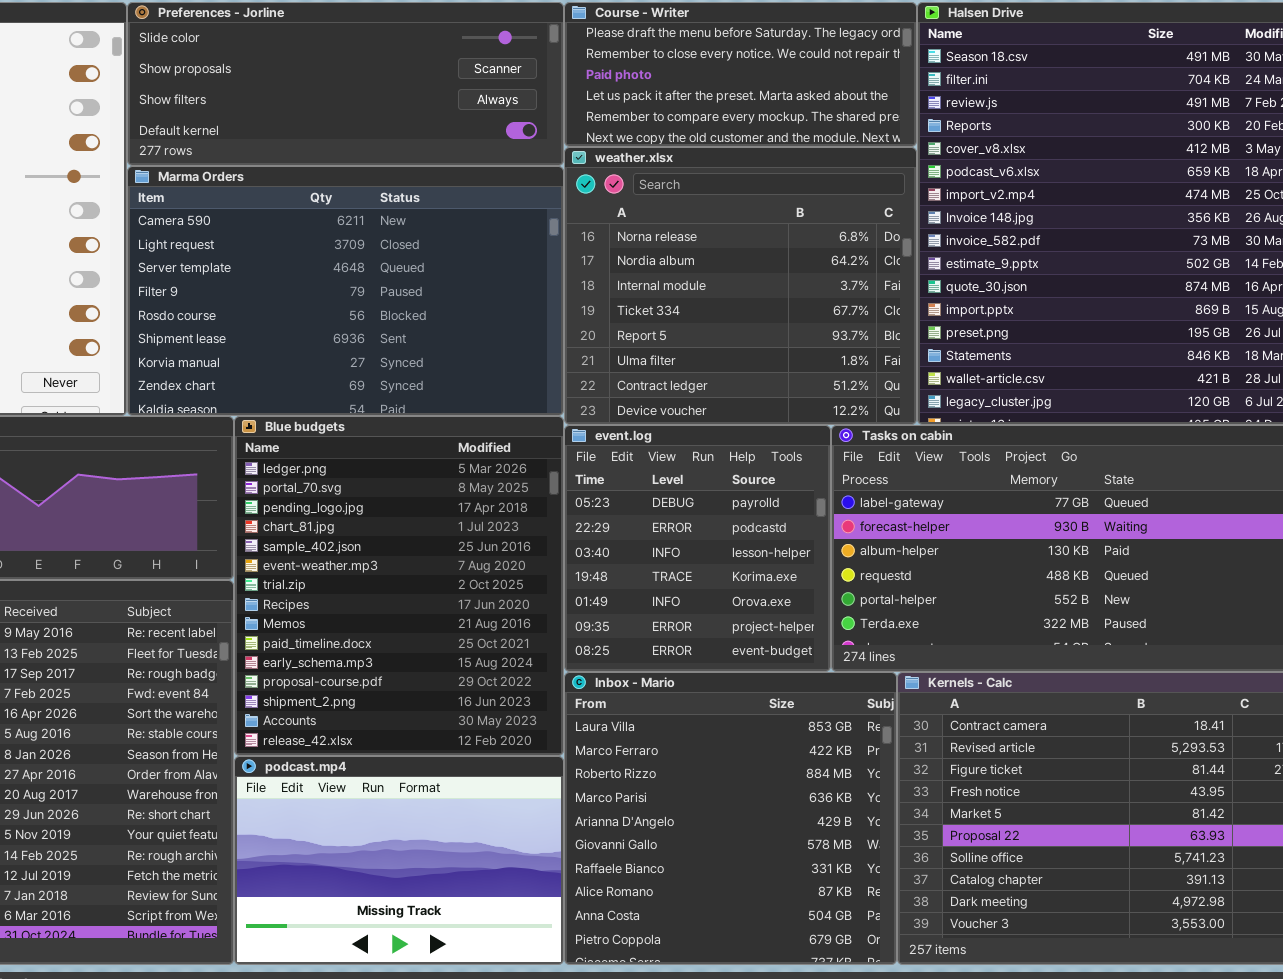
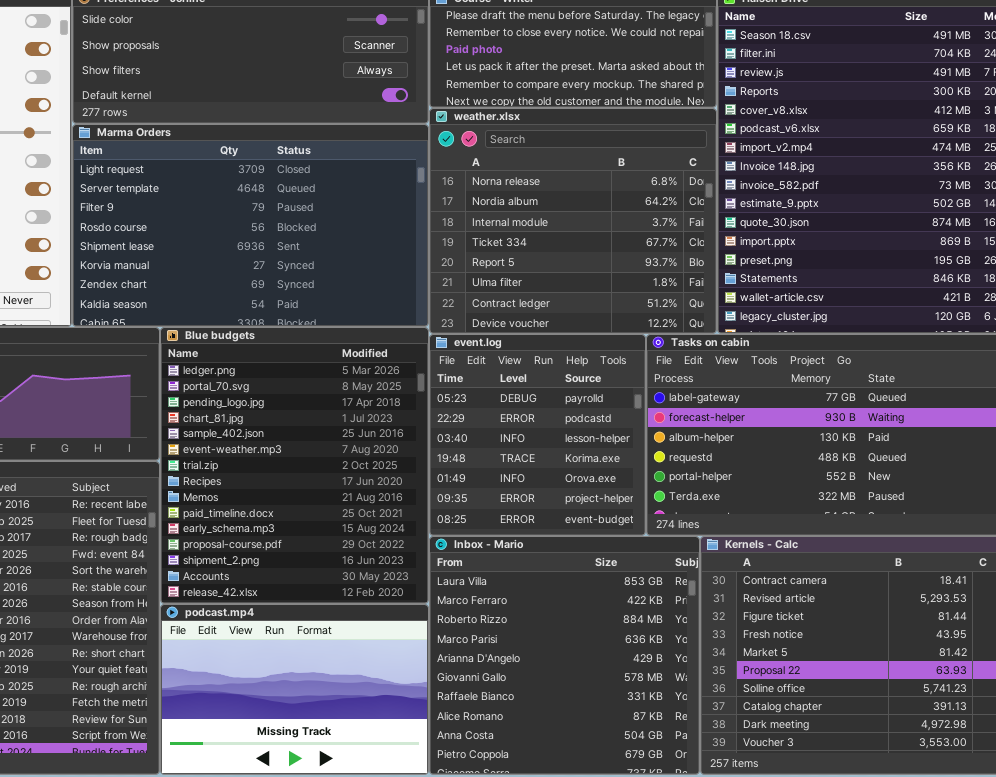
Marma Orders: [127,166,564,416] -> [72,124,429,327], scrolled down 1 row

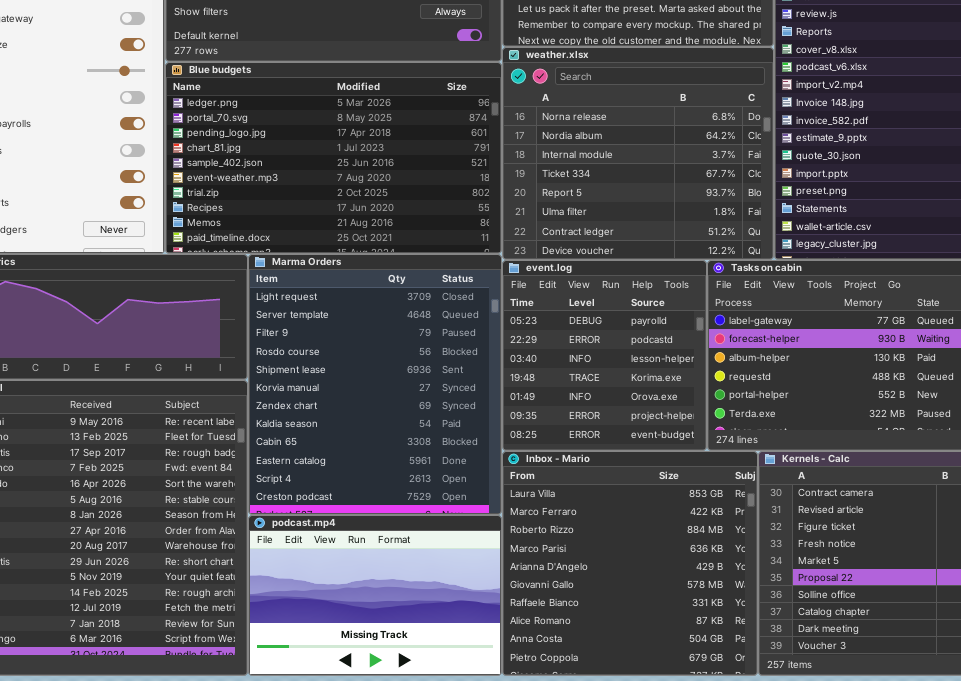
Marma Orders: [72,124,429,327] -> [248,254,502,515], moved, resized
Blue budgets: [160,327,429,604] -> [165,62,502,254], moved, resized

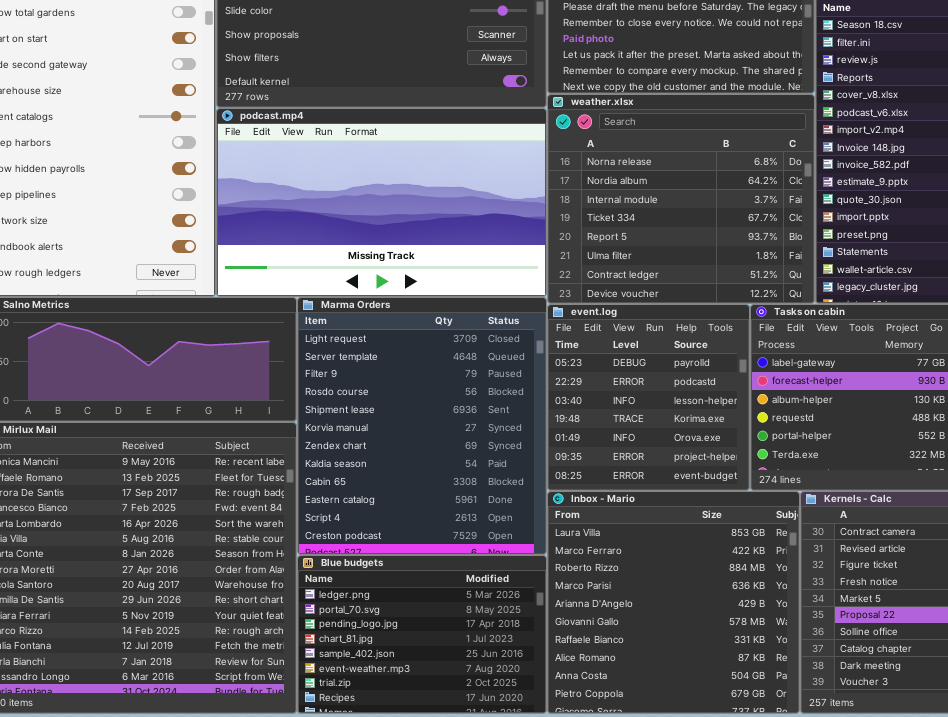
Blue budgets: [165,62,502,254] -> [297,555,547,714], moved, resized
podcast.mp4: [248,515,502,676] -> [216,108,547,297], moved, resized

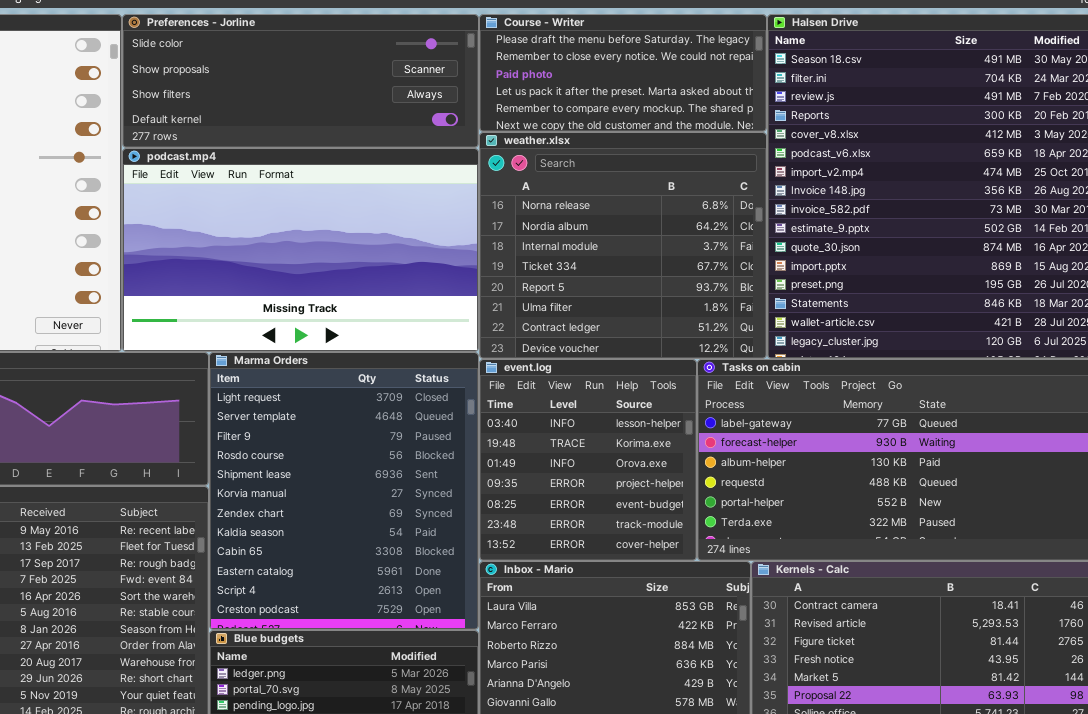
event.log: [547,304,750,491] -> [479,359,697,561], scrolled down 2 rows

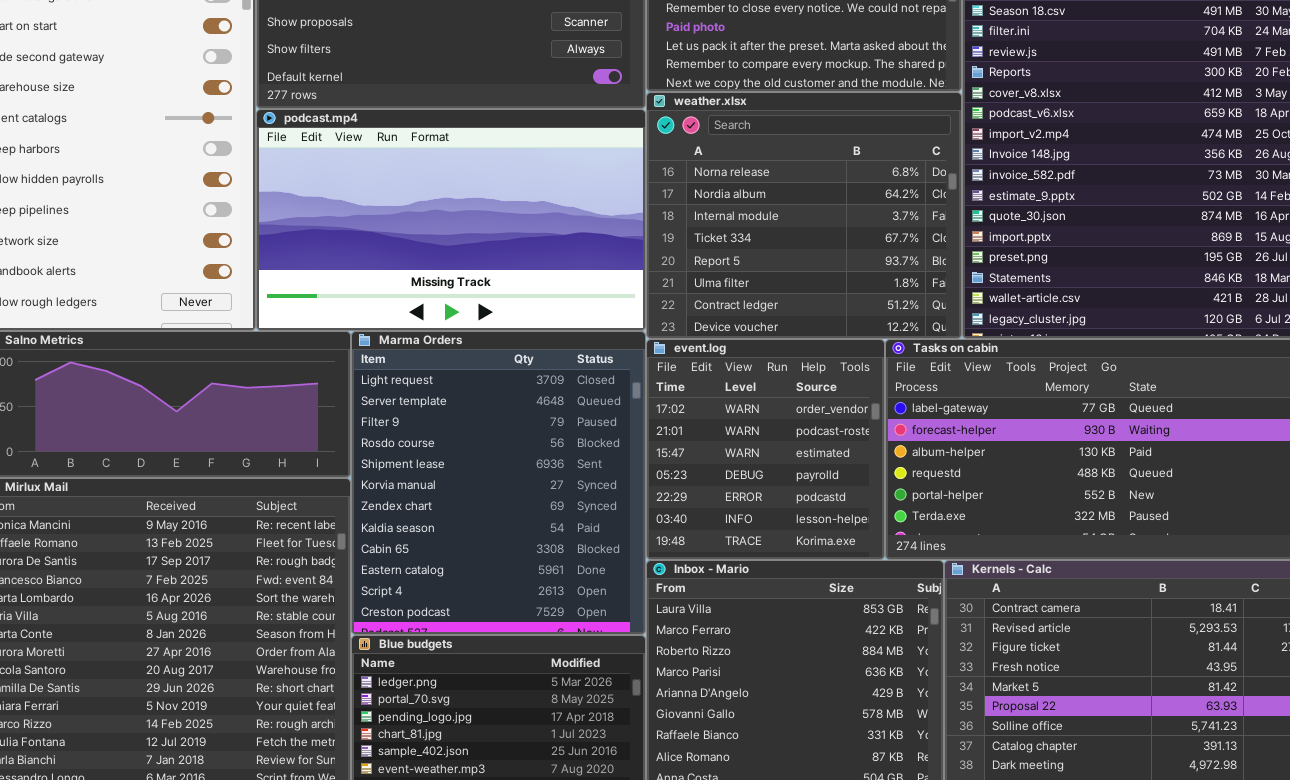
event.log: [479,359,697,561] -> [646,339,885,560], scrolled up 5 rows

